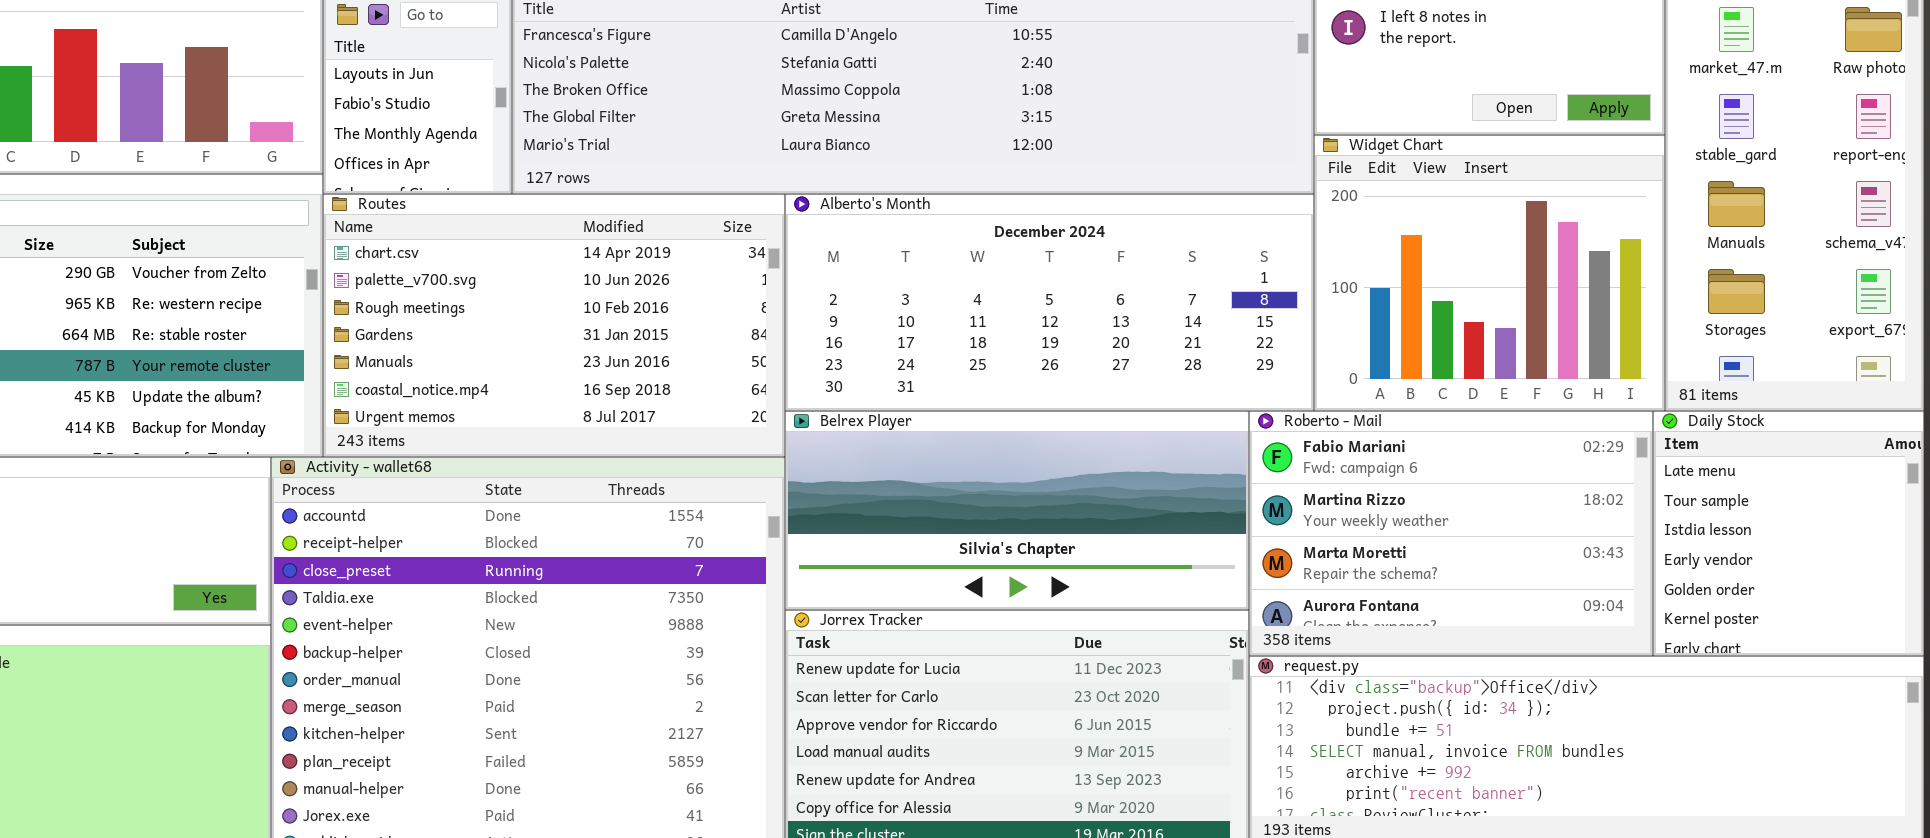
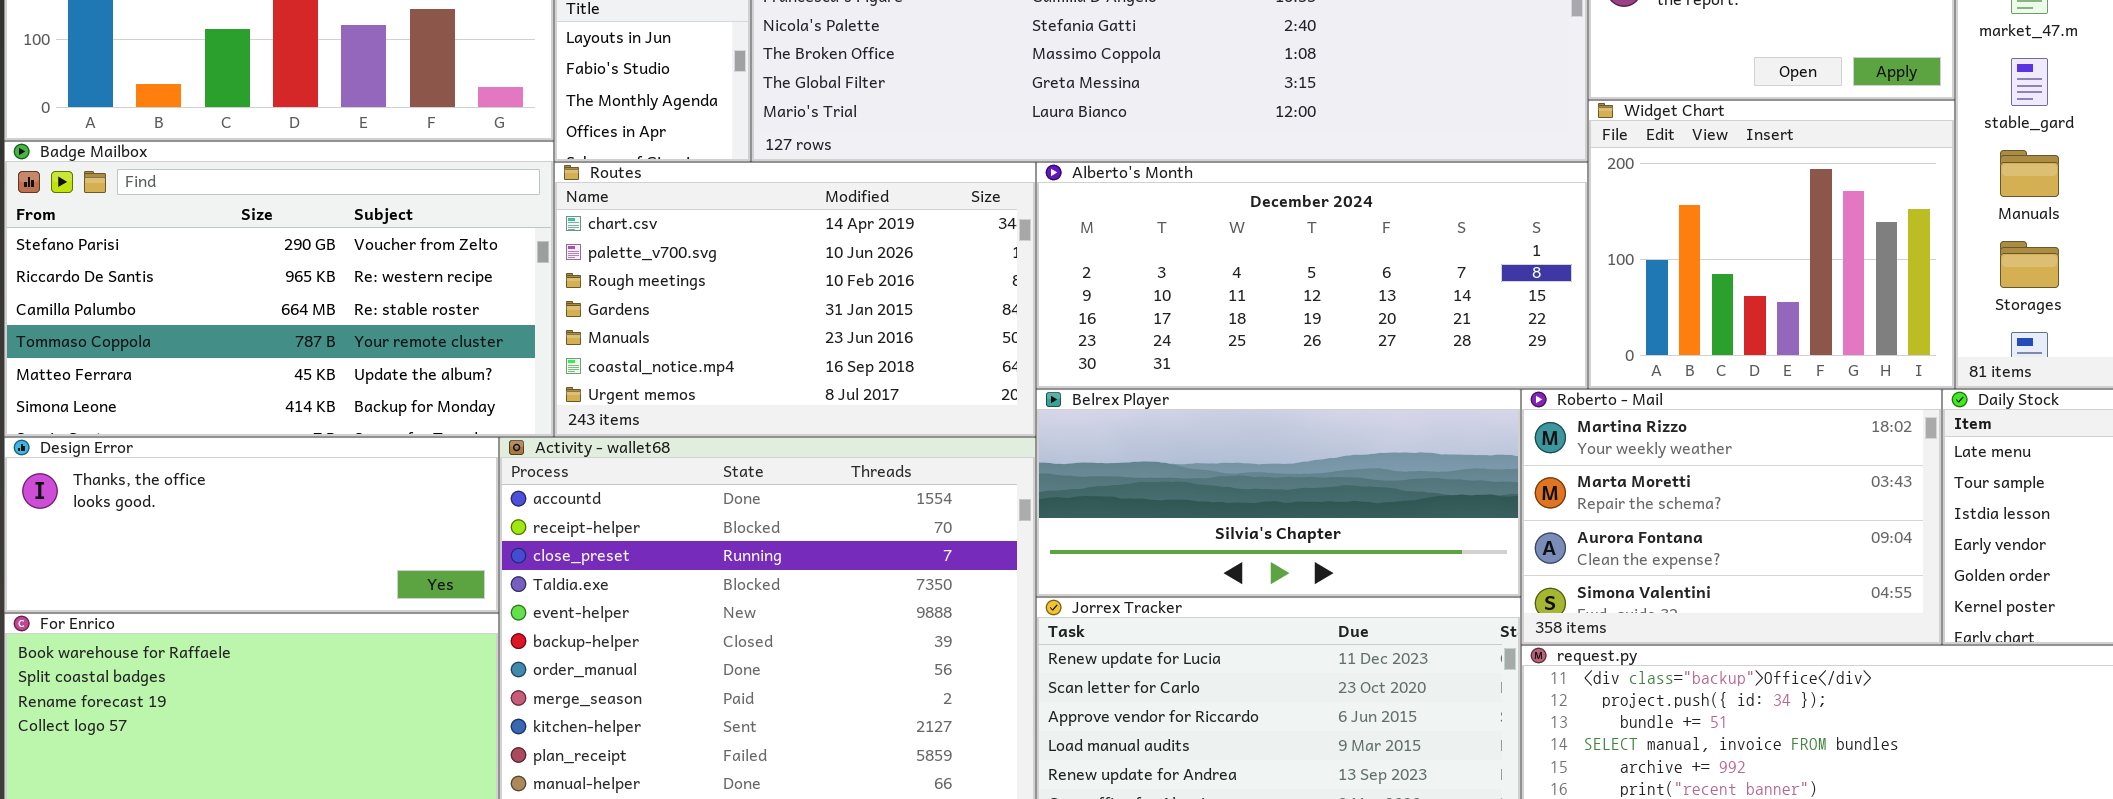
Roberto - Mail: [1249,411,1653,656] -> [1521,389,1942,645], scrolled down 1 row

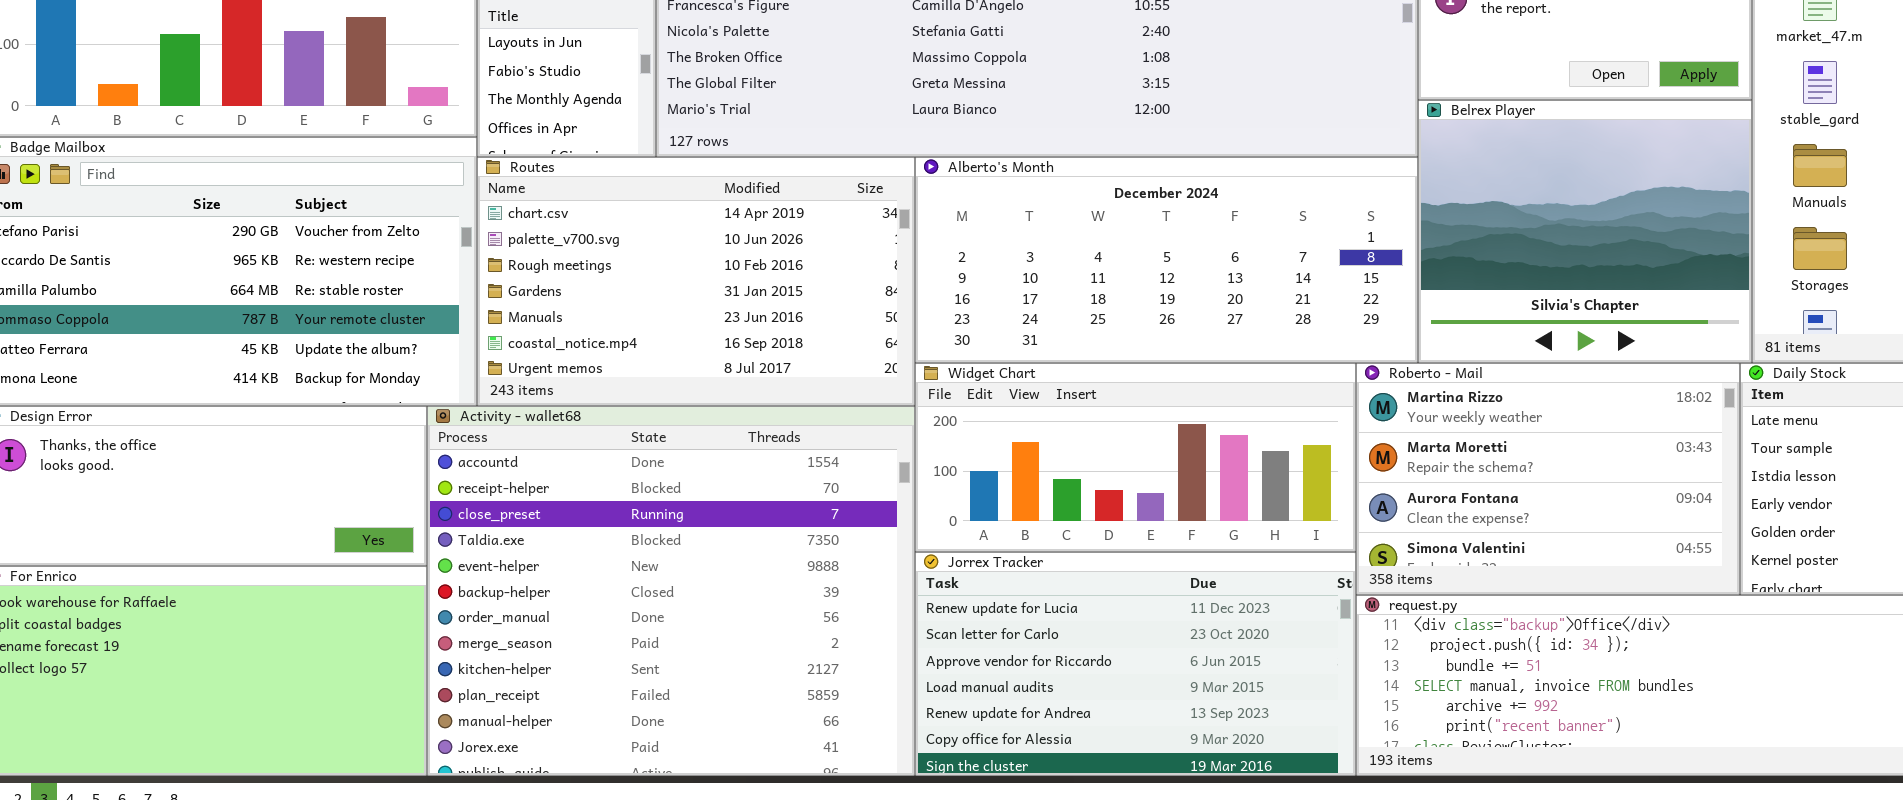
Widget Chart: [1588,100,1955,389] -> [915,363,1356,552], moved, resized
Belrex Player: [1036,389,1521,597] -> [1418,100,1752,363], moved, resized

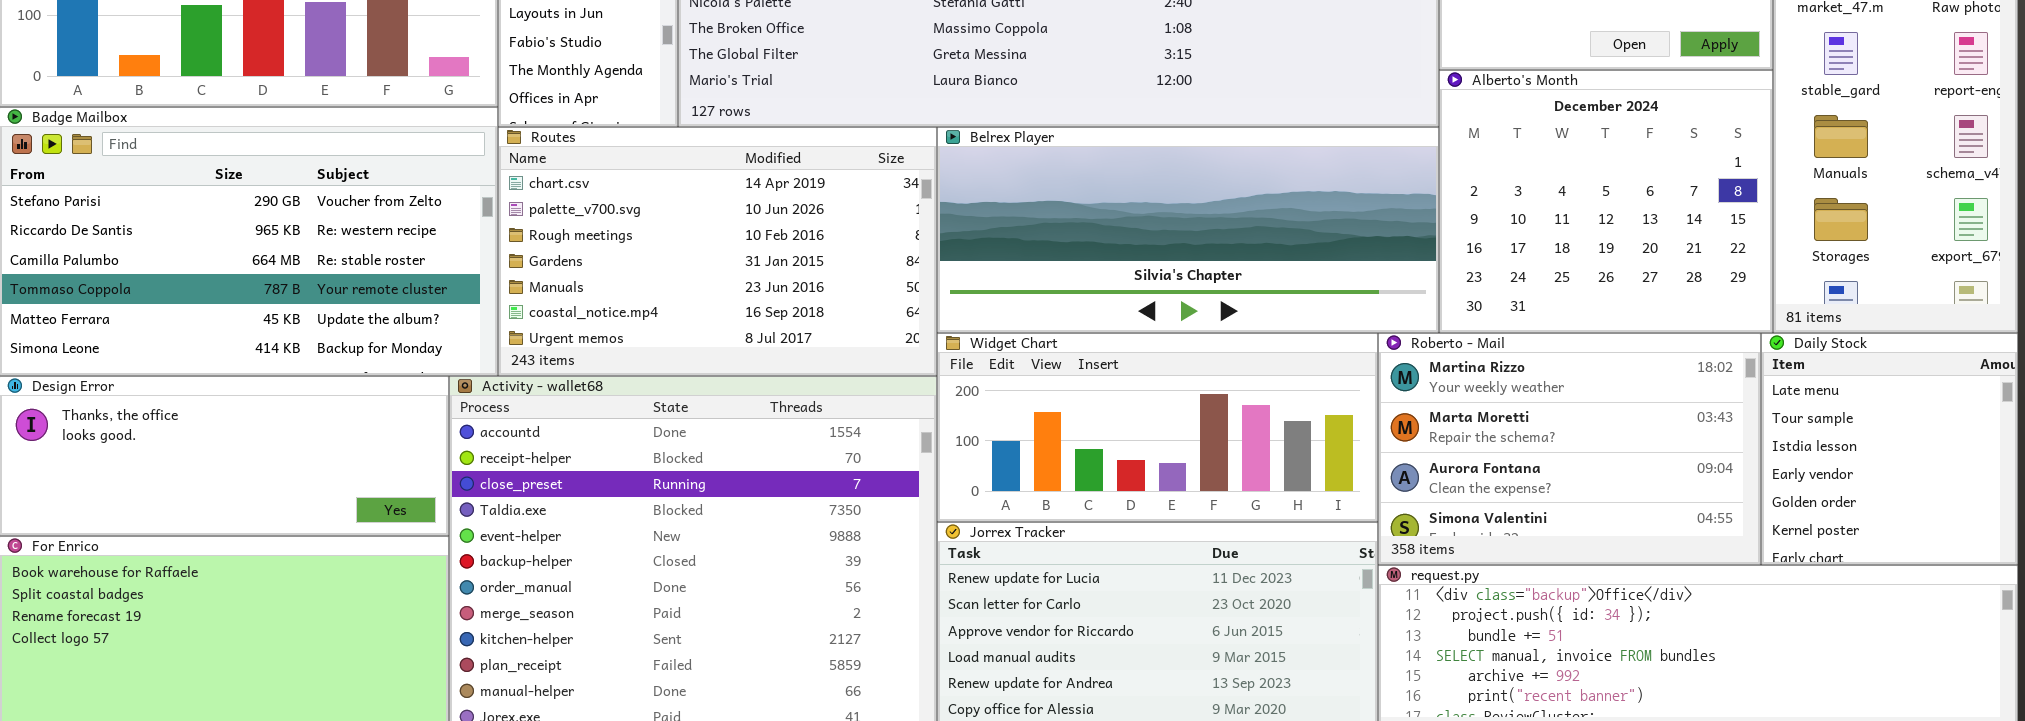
Belrex Player: [1418,100,1752,363] -> [937,127,1439,333], moved, resized
Alberto's Month: [915,157,1418,363] -> [1439,70,1773,333], moved, resized

